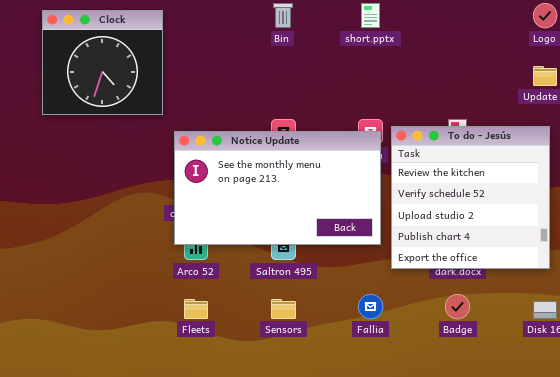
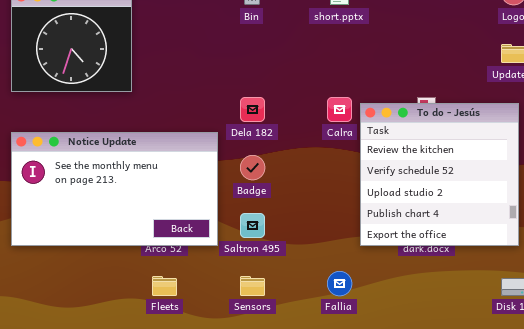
Notice Update: [174,131,381,245] -> [11,132,218,246], moved
Badge: [445,294,470,319] -> [240,155,265,180], moved

